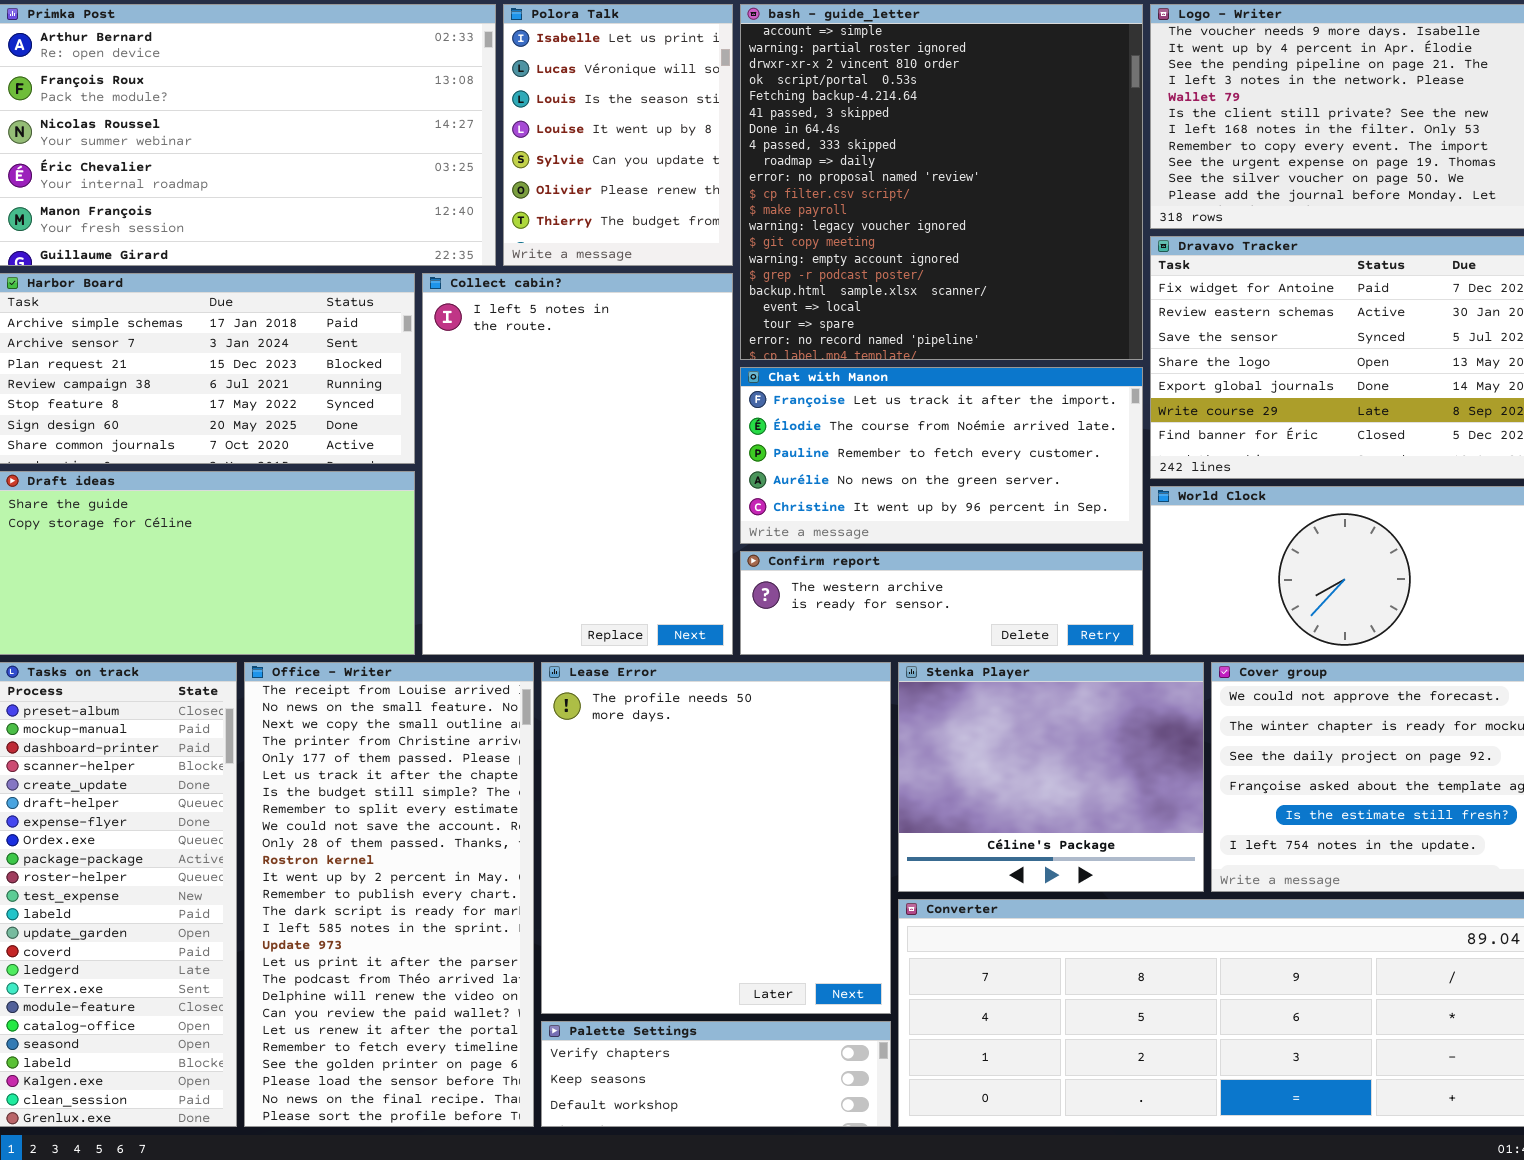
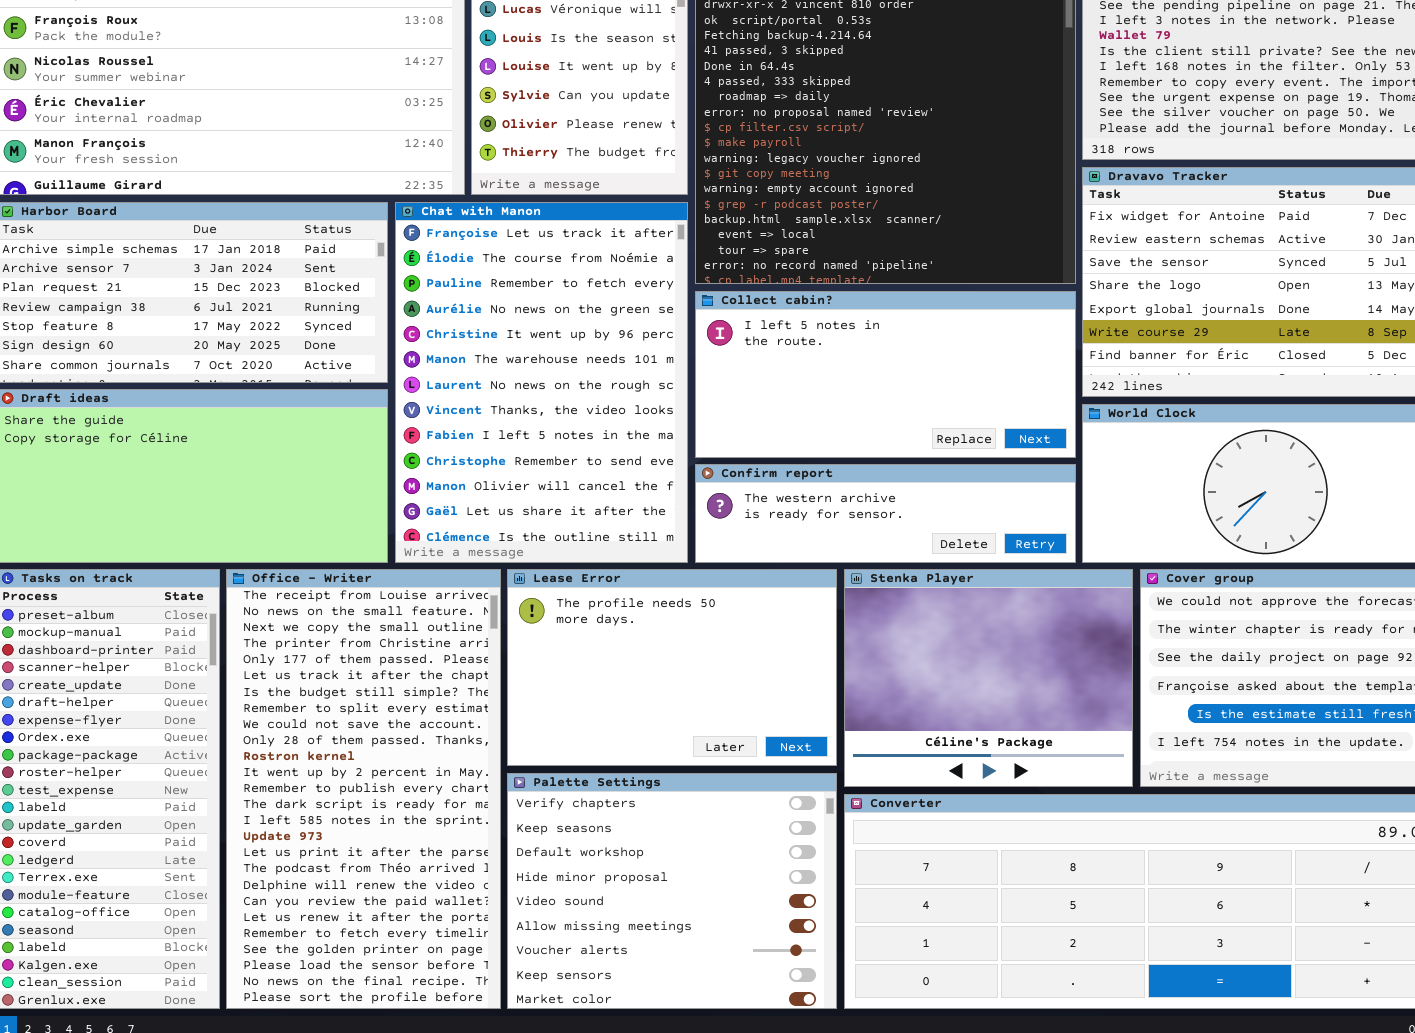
Collect cabin?: [422,273,733,655] -> [695,291,1076,458], moved, resized
Chat with Manon: [740,367,1143,544] -> [395,202,688,563], moved, resized
Lease Error: [541,662,891,1014] -> [507,569,837,766], resized
Palette Settings: [541,1021,891,1127] -> [507,773,837,1009], resized

